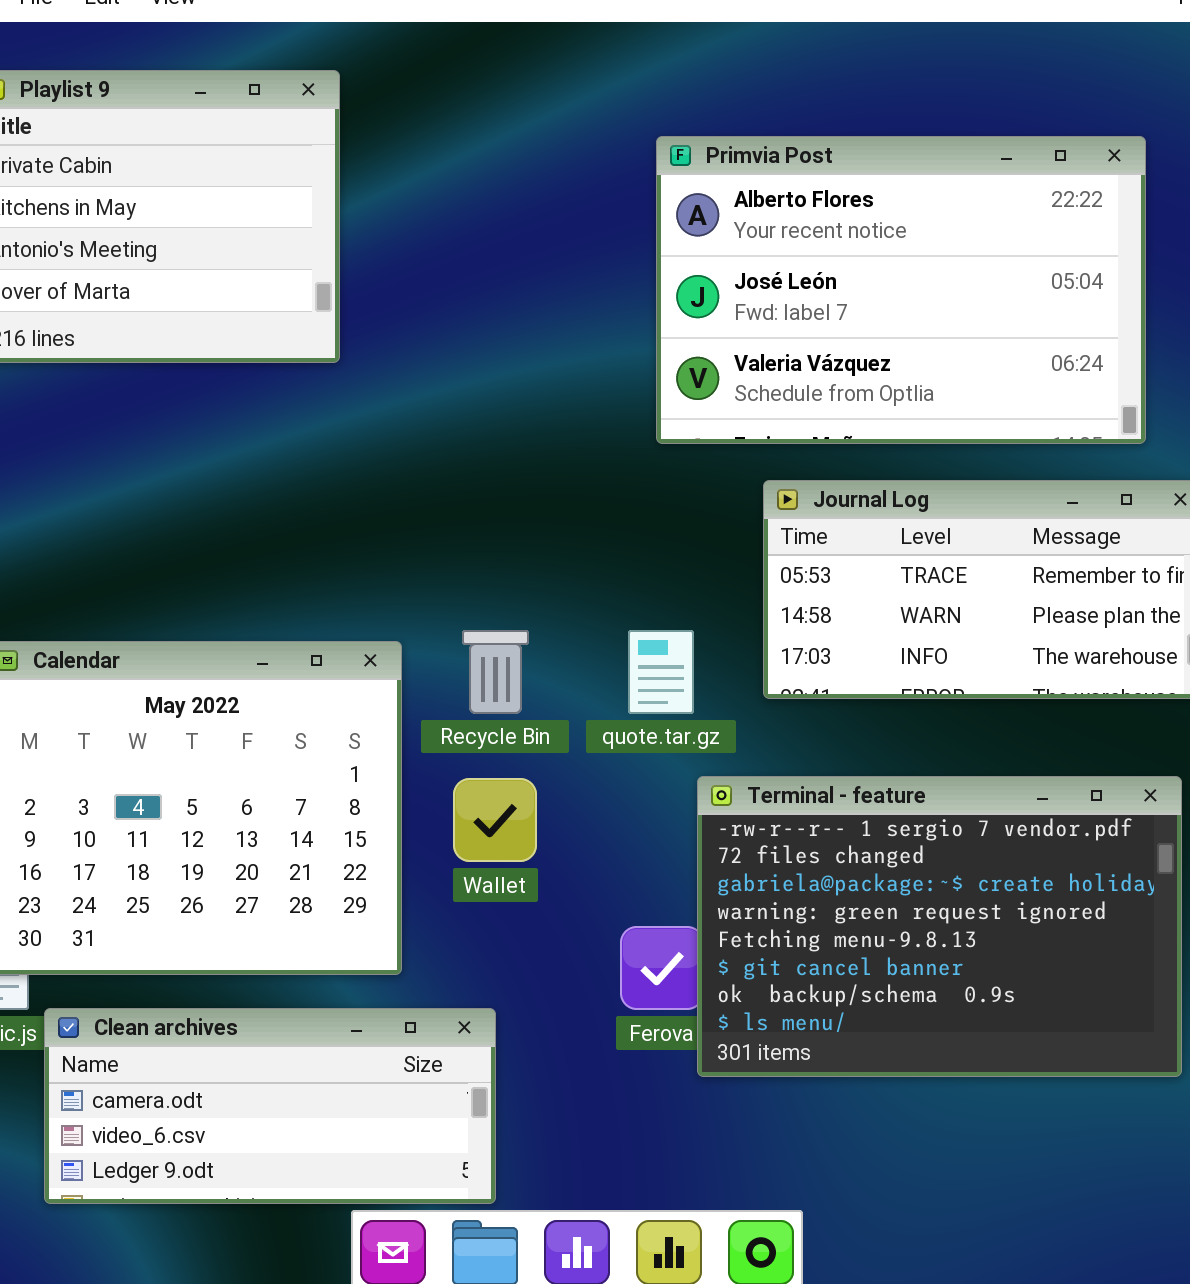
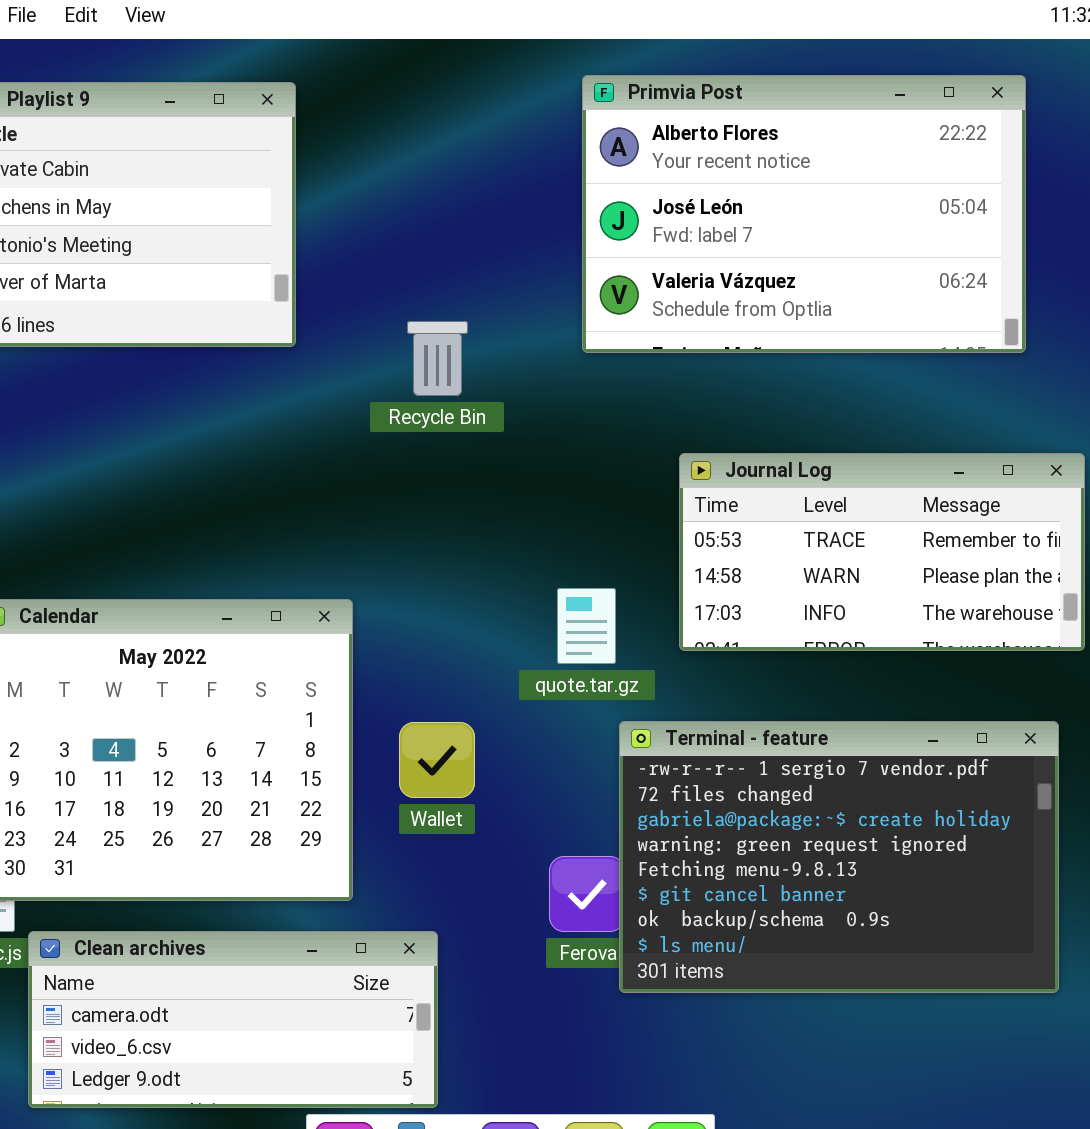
Primvia Post: [656,136,1146,444] -> [582,75,1026,353], moved
Recycle Bin: [462,630,529,714] -> [407,321,468,396], moved

